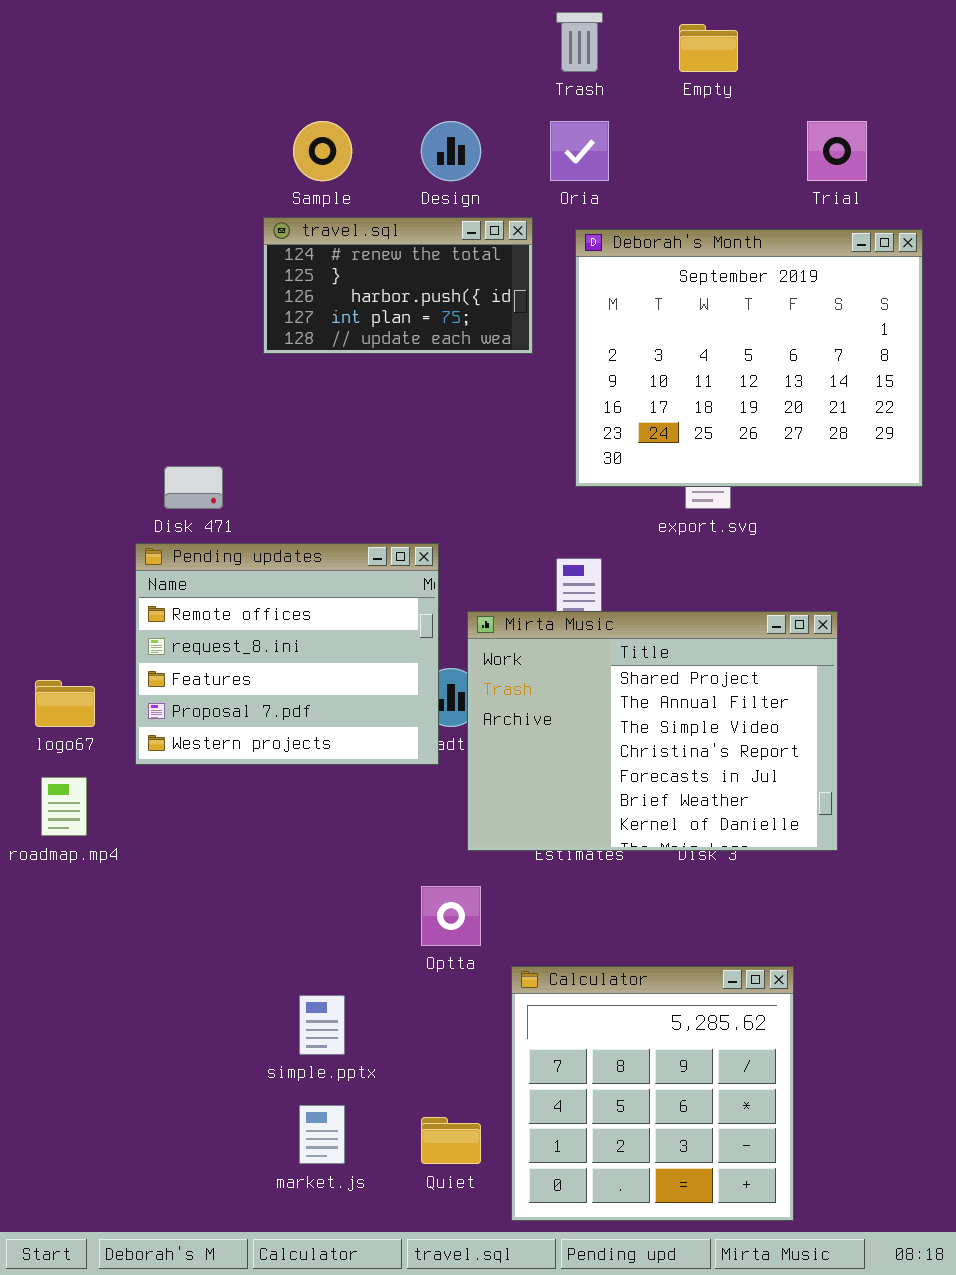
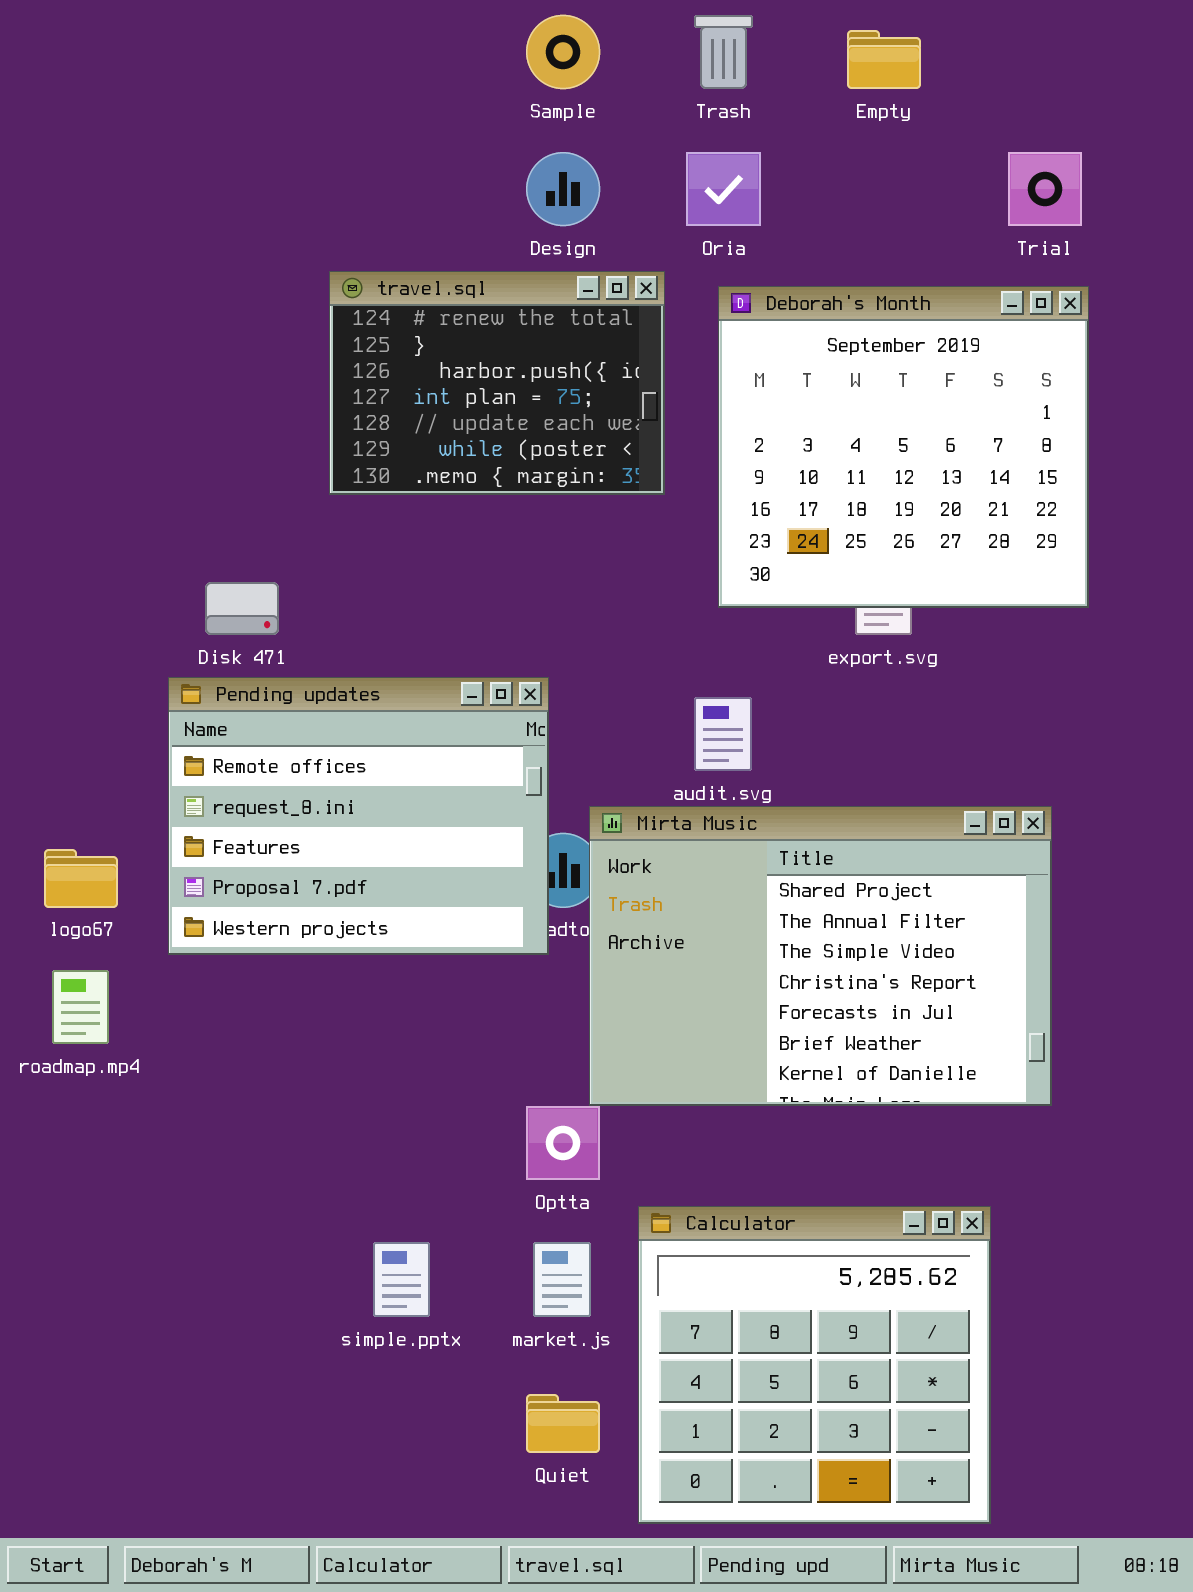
Sample: [293,121,352,181] -> [526,15,600,89], moved
travel.sql: [263,217,533,354] -> [329,271,665,495], resized
Deborah's Month: [575,229,923,487] -> [718,286,1089,608], resized
Mirta Music: [467,611,838,851] -> [589,806,1052,1106], moved
market.js: [299,1105,345,1164] -> [533,1242,591,1317], moved

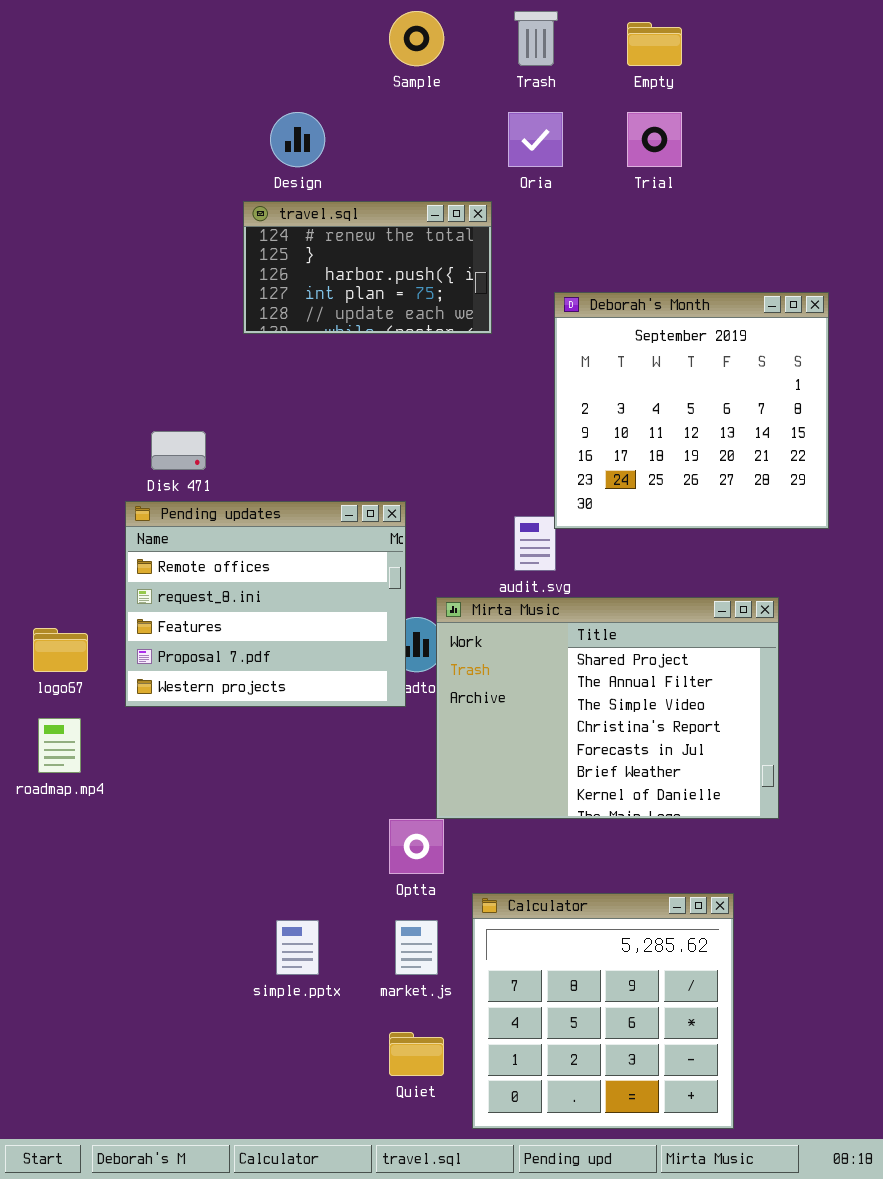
Design: [526,152,600,226] -> [270,112,325,167], moved
Trial: [1008,152,1082,226] -> [627,112,682,167], moved
travel.sql: [329,271,665,495] -> [243,201,492,334], resized
Deborah's Month: [718,286,1089,608] -> [554,292,829,529], moved

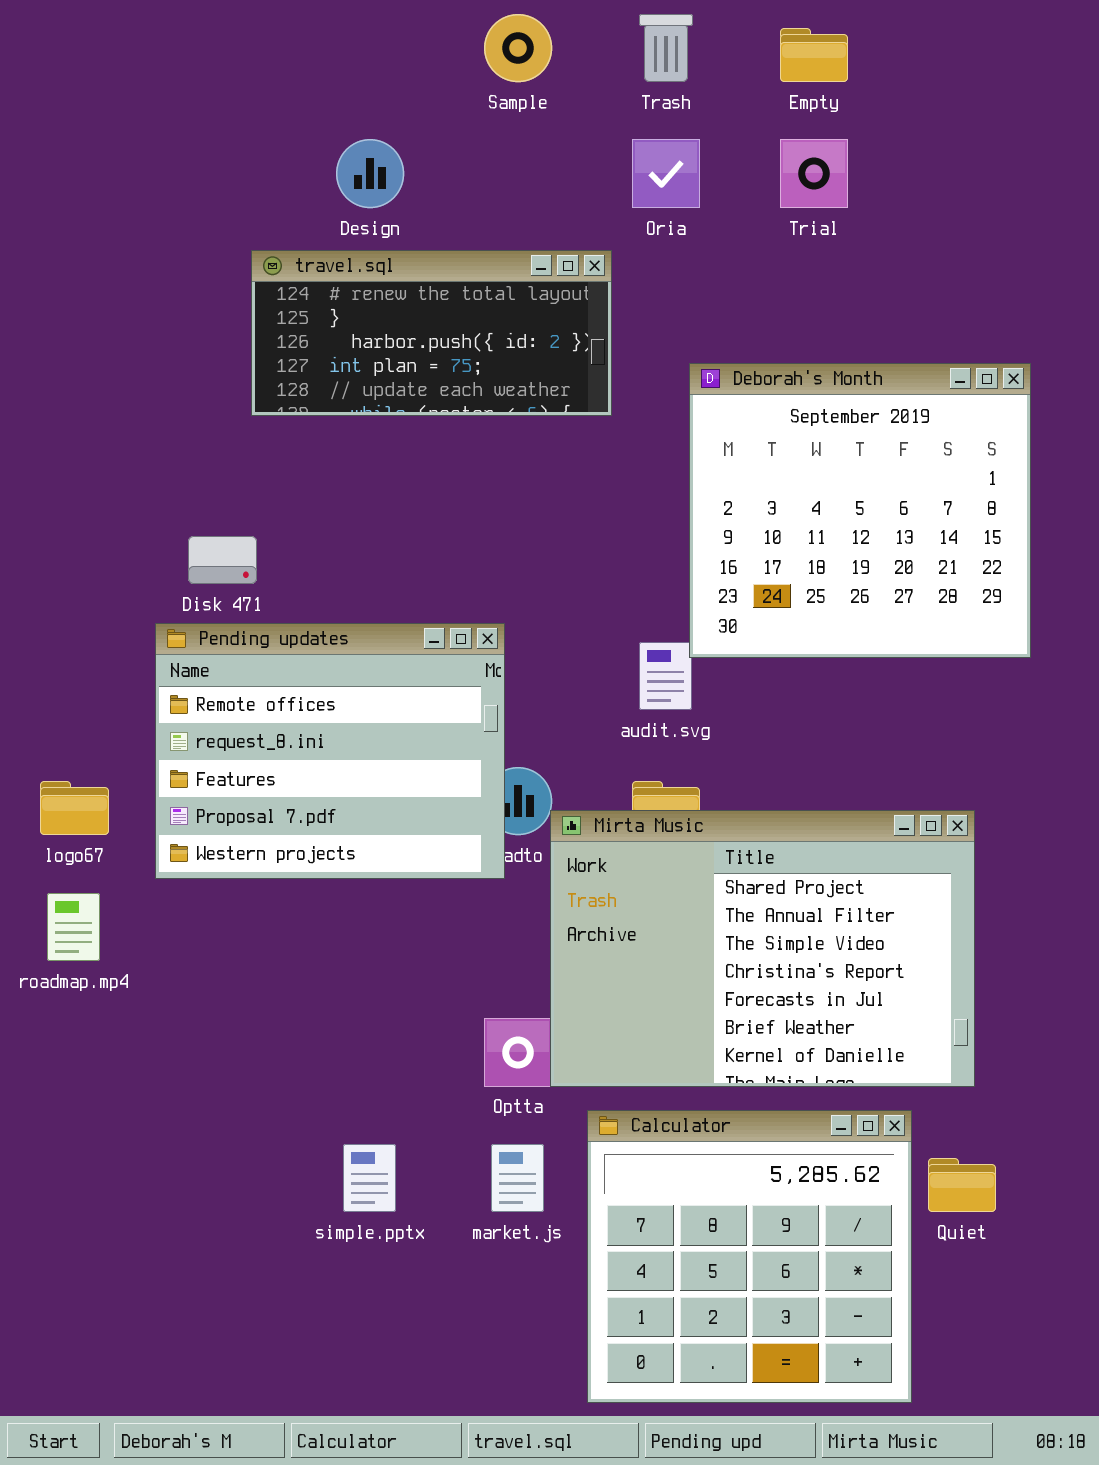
travel.sql: [243,201,492,334] -> [251,250,612,416], resized
Mirta Music: [436,597,779,819] -> [550,810,975,1087], moved
Quiet: [389,1032,444,1076] -> [928,1158,996,1212], moved

